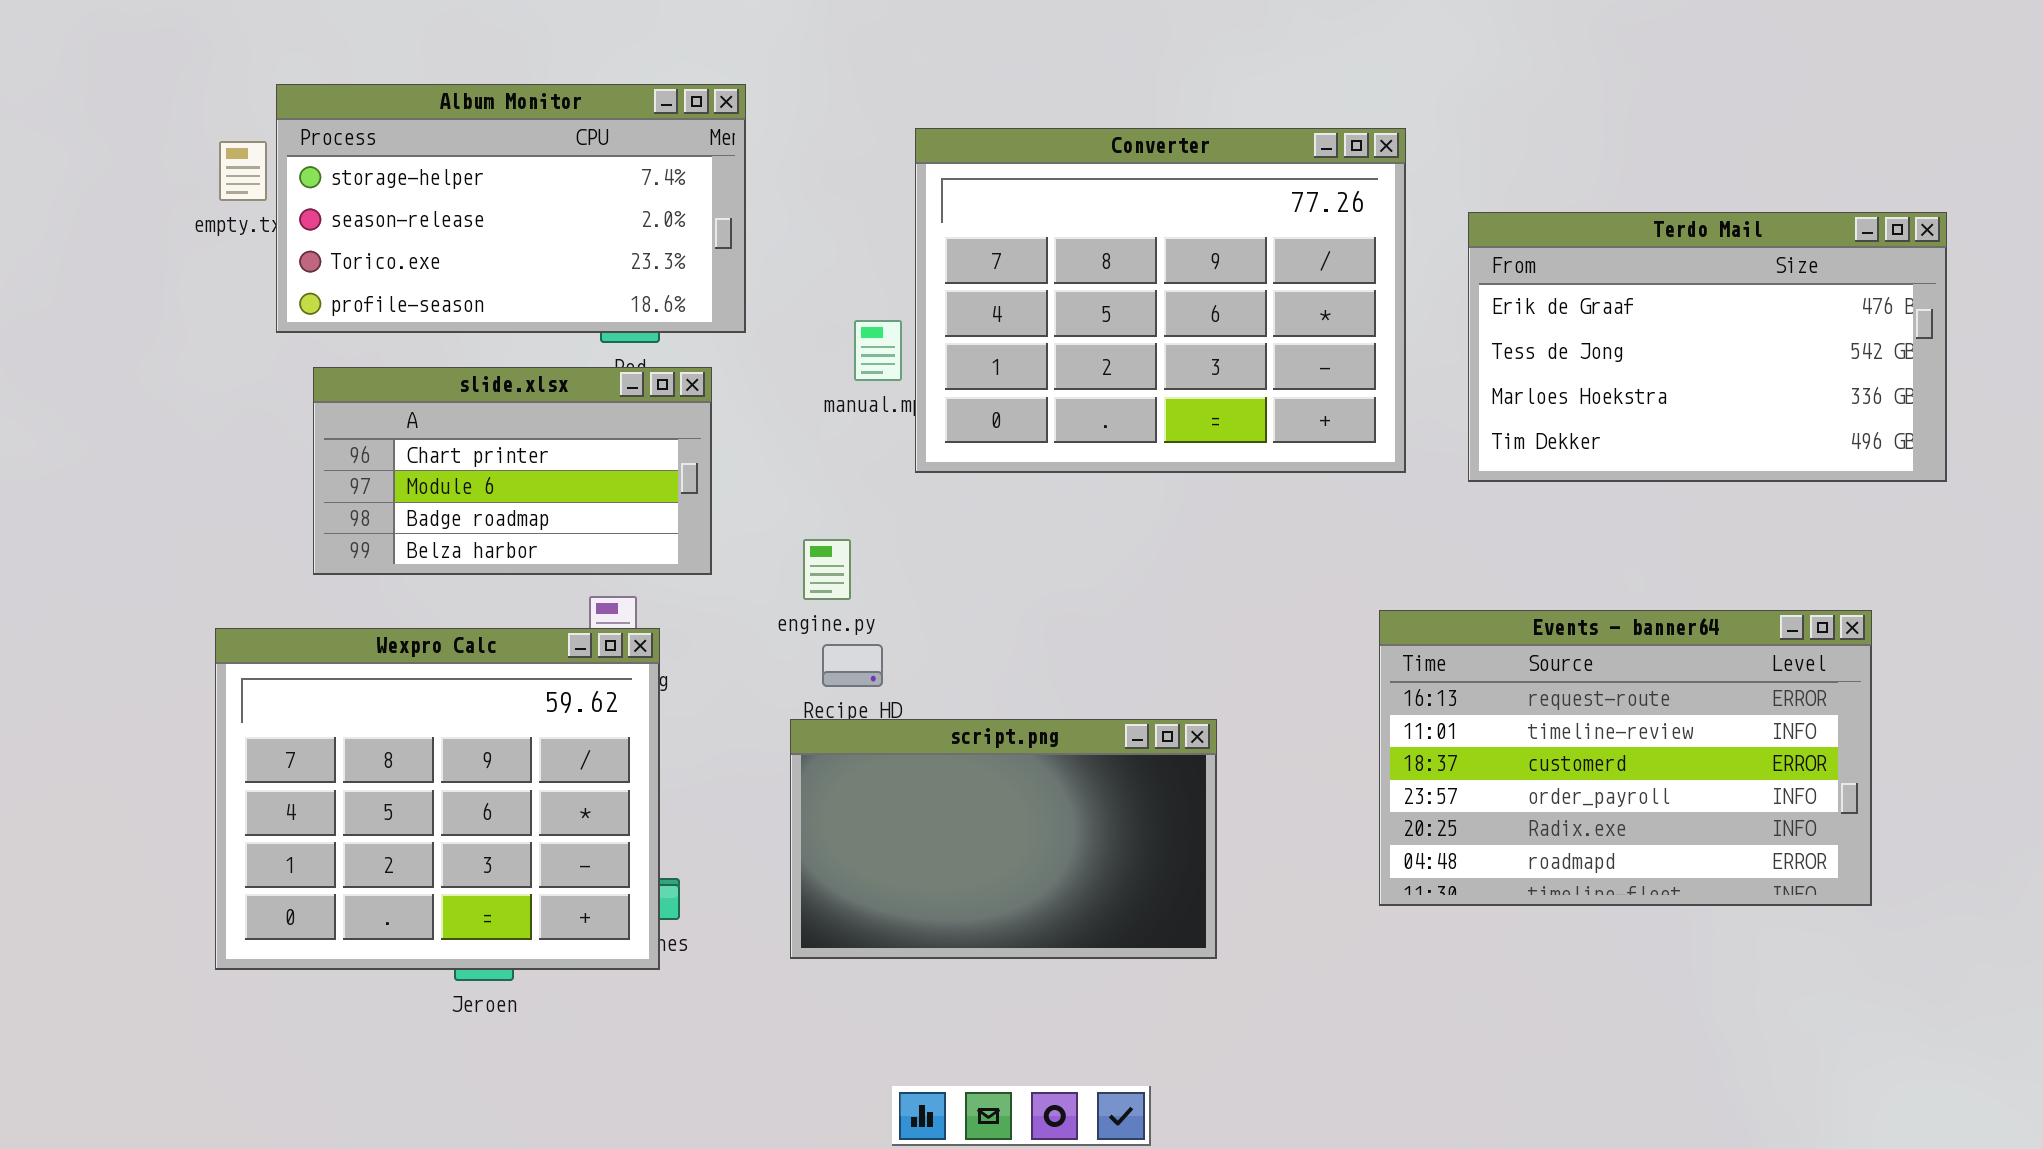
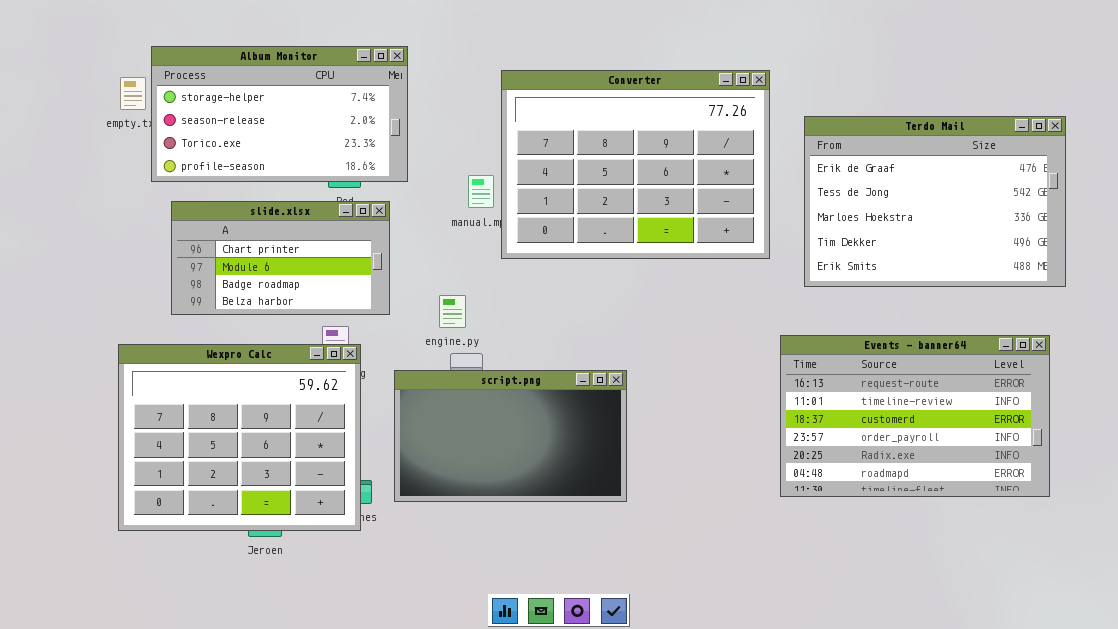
Terdo Mail: [1468,212,1947,482] -> [804,116,1066,287], resized
Events - banner64: [1379,610,1872,906] -> [780,335,1050,497], moved
script.png: [790,719,1217,959] -> [394,370,627,502], moved

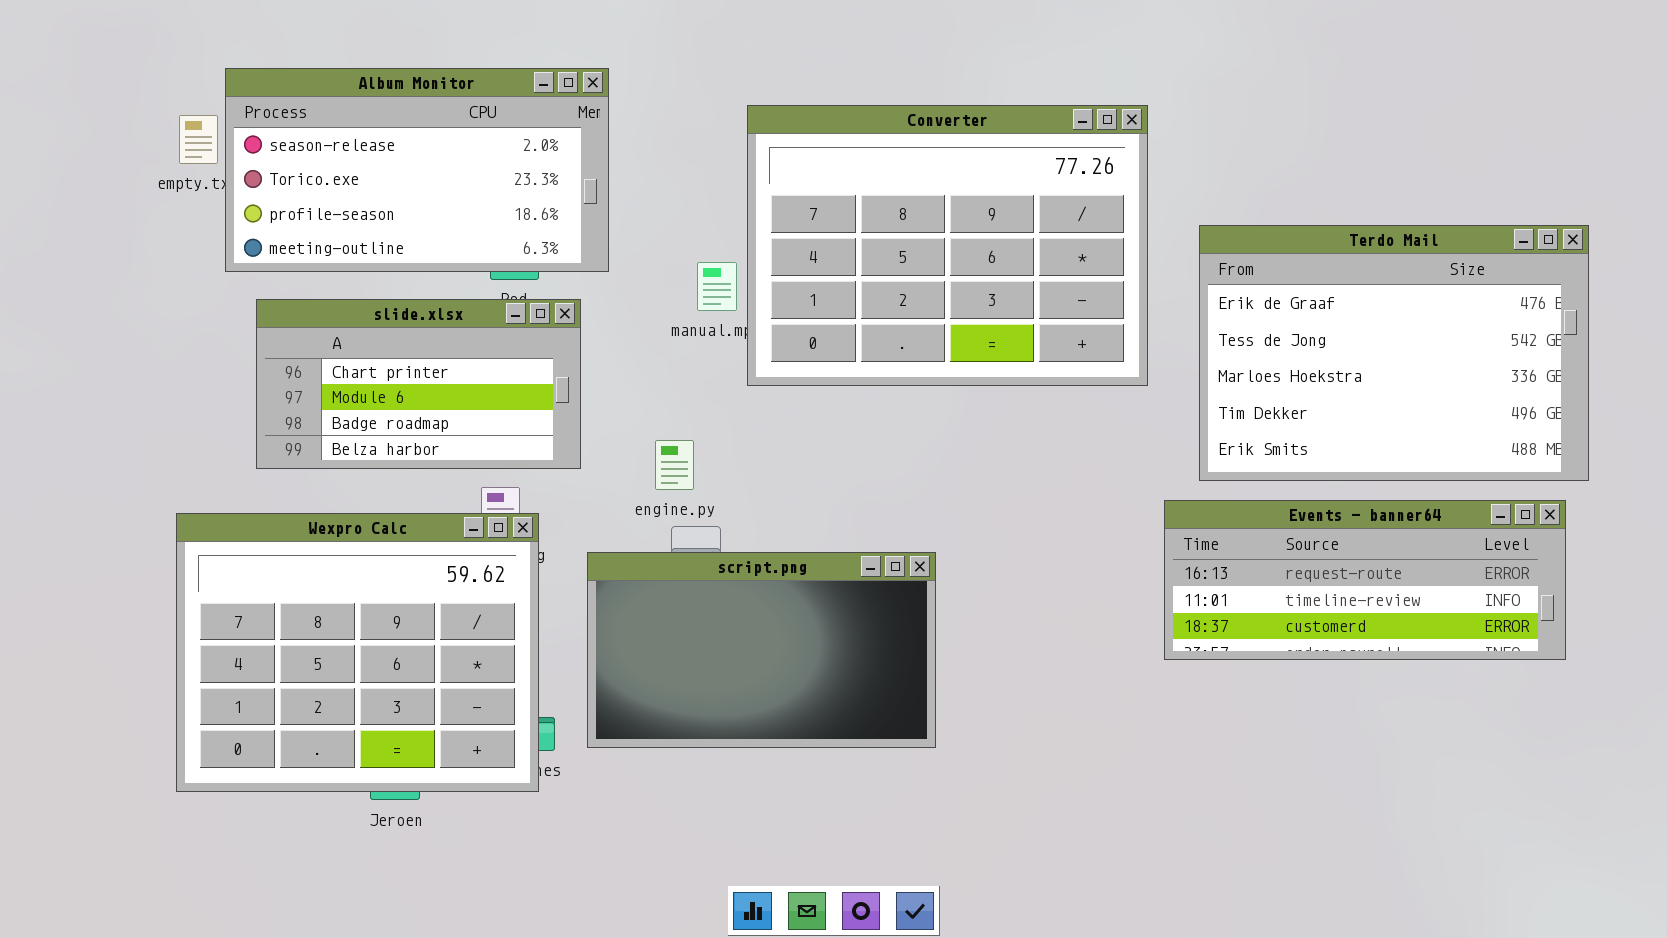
Album Monitor: [151,46,408,182] -> [225,68,609,272], scrolled down 1 row
Terdo Mail: [804,116,1066,287] -> [1199,225,1589,481], moved
Events - banner64: [780,335,1050,497] -> [1164,500,1566,660], resized

